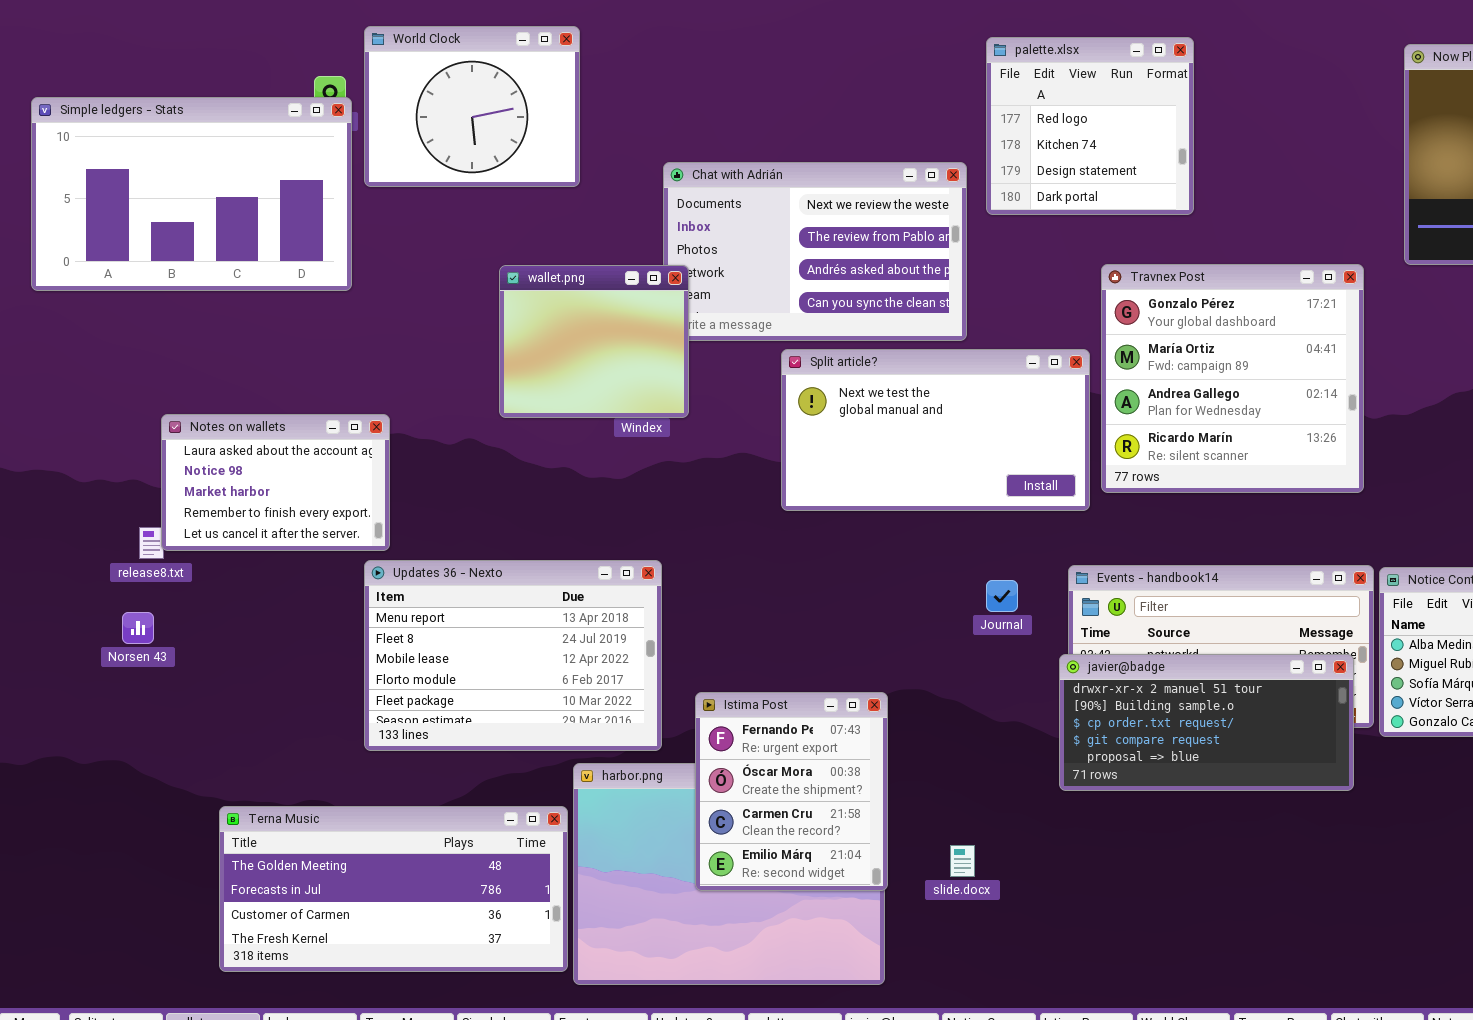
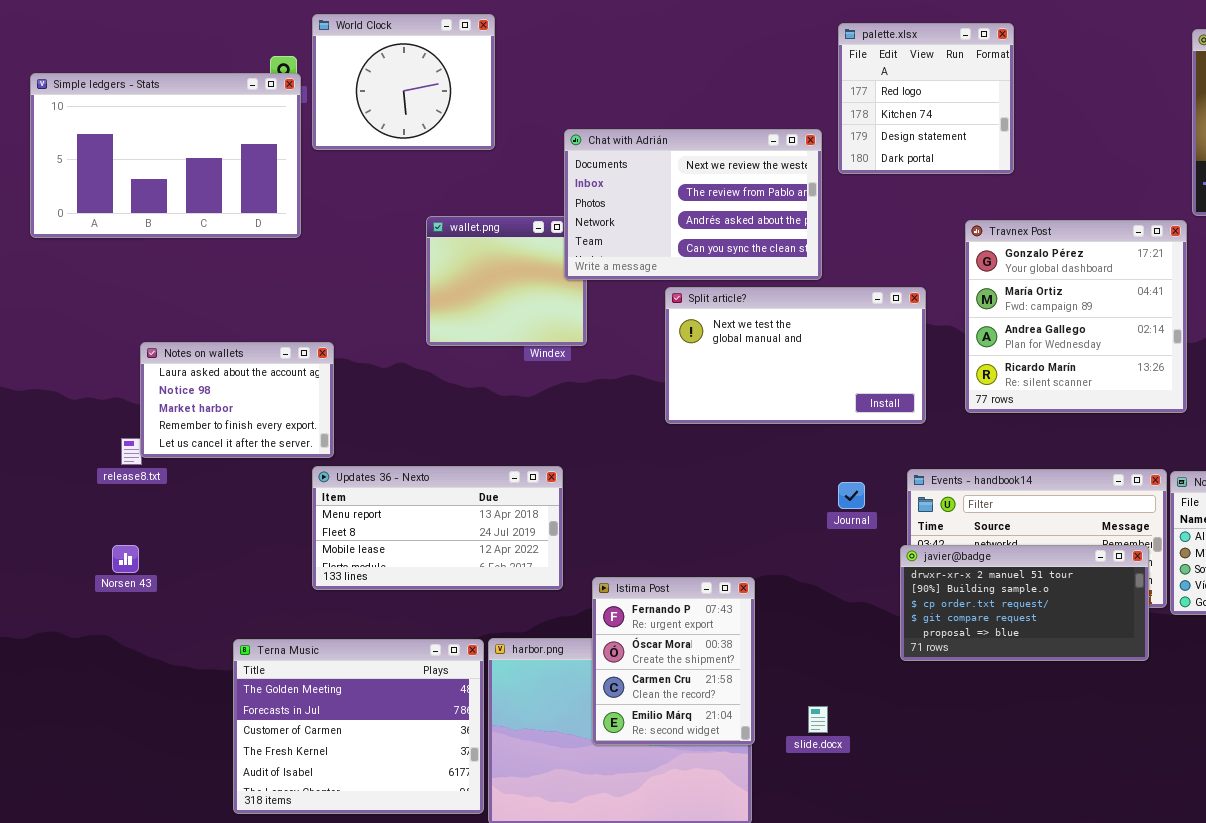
Chat with Adrián: [663,162,967,341] -> [564,129,822,280], raised
Travnex Post: [1101,264,1364,493] -> [965,220,1187,413], moved
Updates 36 - Nexto: [364,560,662,751] -> [312,466,563,590], resized
Norsen 43: [122,612,154,644] -> [112,545,139,573], moved
Terna Music: [219,806,568,972] -> [233,639,484,814], resized

